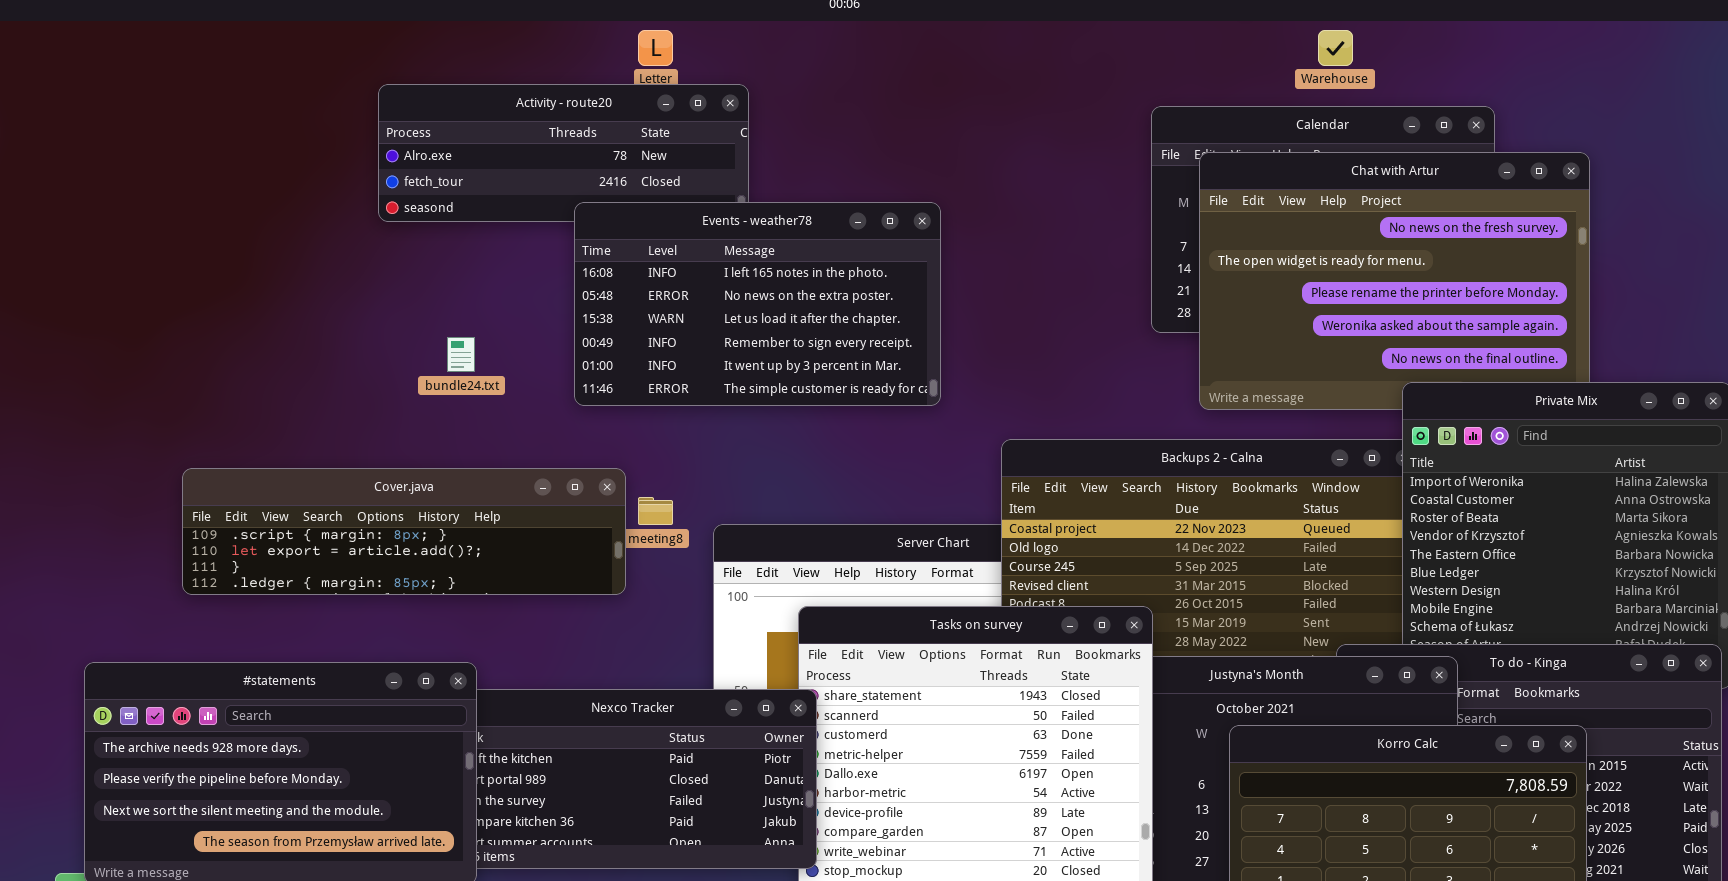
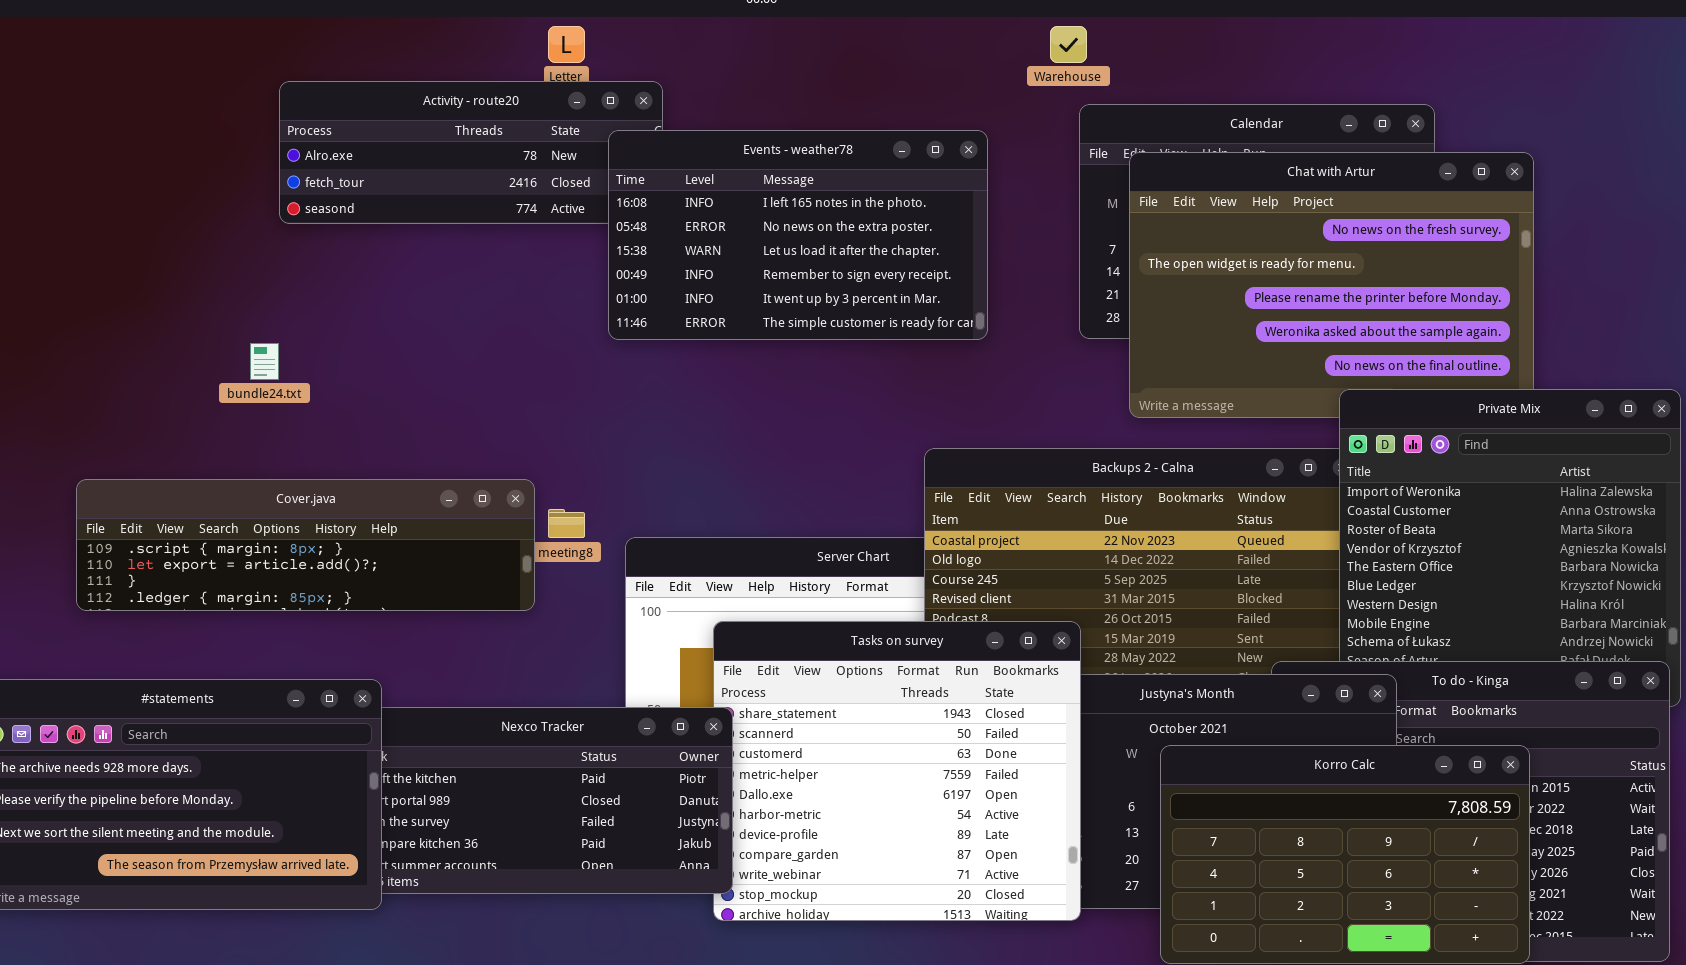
Warehouse: [1318,30,1353,66] -> [1050,26,1087,63], moved
Events - weather78: [574,202,941,406] -> [608,130,988,340], moved
bundle24.txt: [447,337,475,372] -> [250,343,279,380], moved

